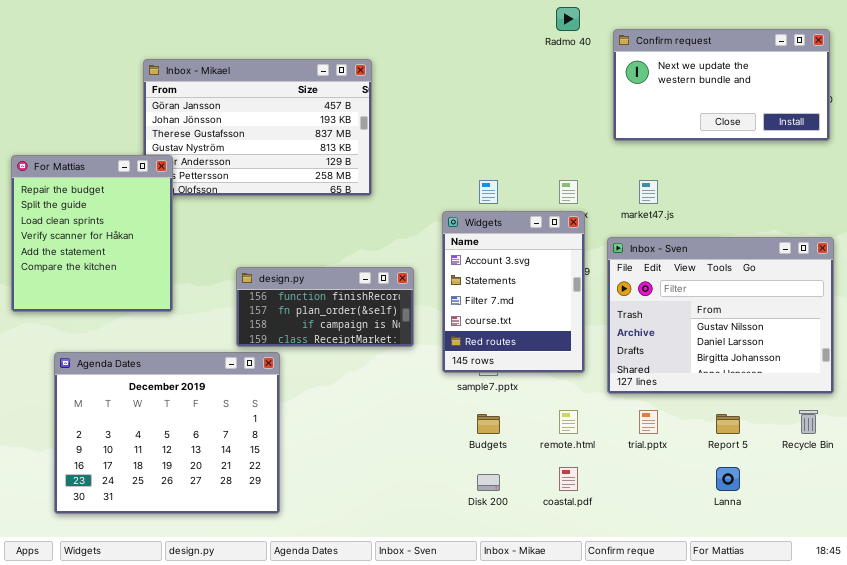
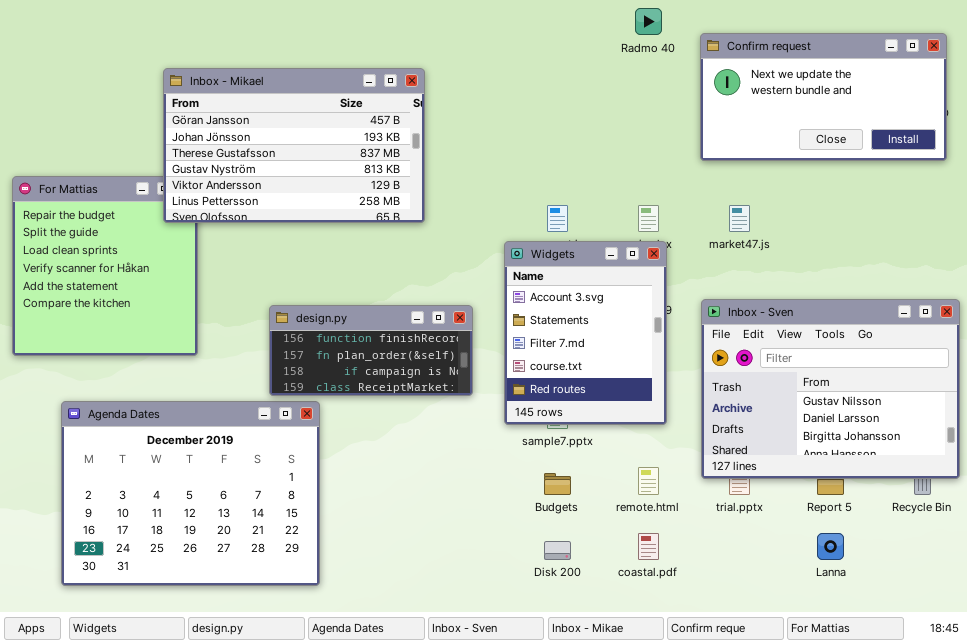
Inbox - Mikael: [143,59,372,196] -> [163,68,425,223], raised
Inbox - Sven: [607,237,834,394] -> [701,299,960,479], moved

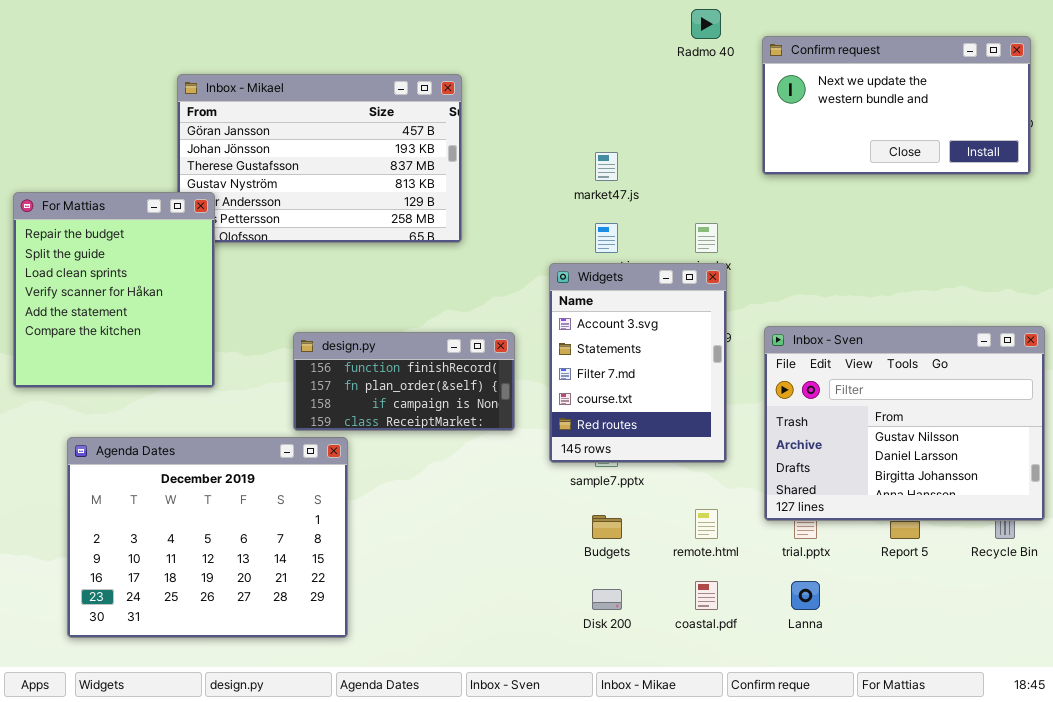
For Mattias: [12,176,198,356] -> [13,192,215,388], raised
market47.js: [729,205,750,232] -> [595,152,618,181], moved
Lanna: [817,533,844,560] -> [791,581,820,610], moved

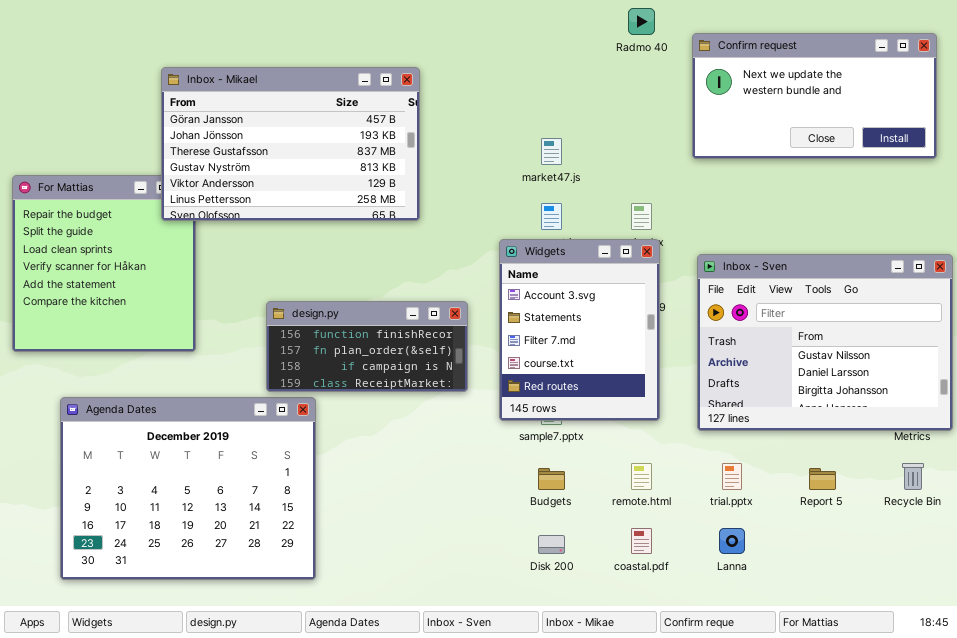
Inbox - Mikael: [177,74,462,243] -> [161,67,420,221], raised
Inbox - Sven: [764,326,1045,521] -> [697,254,953,431], moved

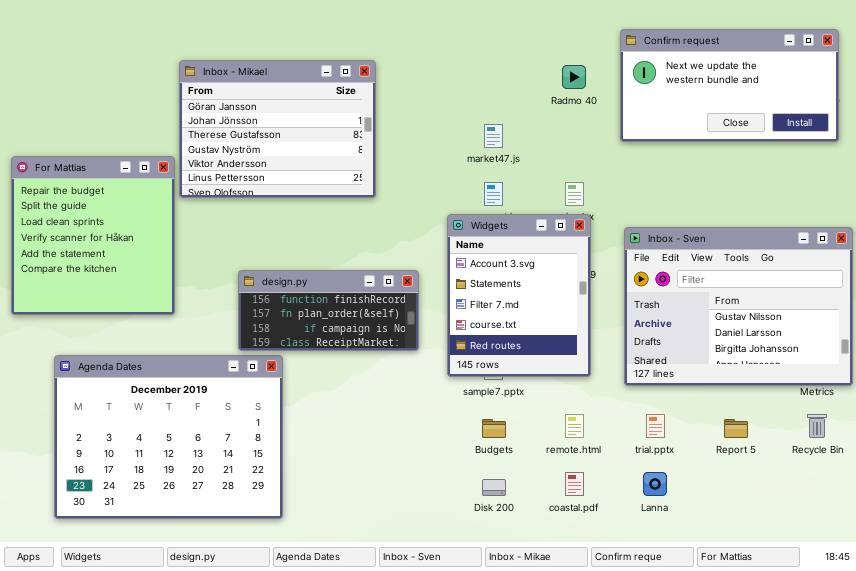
Radmo 40: [628,8,655,35] -> [562,65,586,89], moved
Inbox - Mikael: [161,67,420,221] -> [179,60,376,198], resized

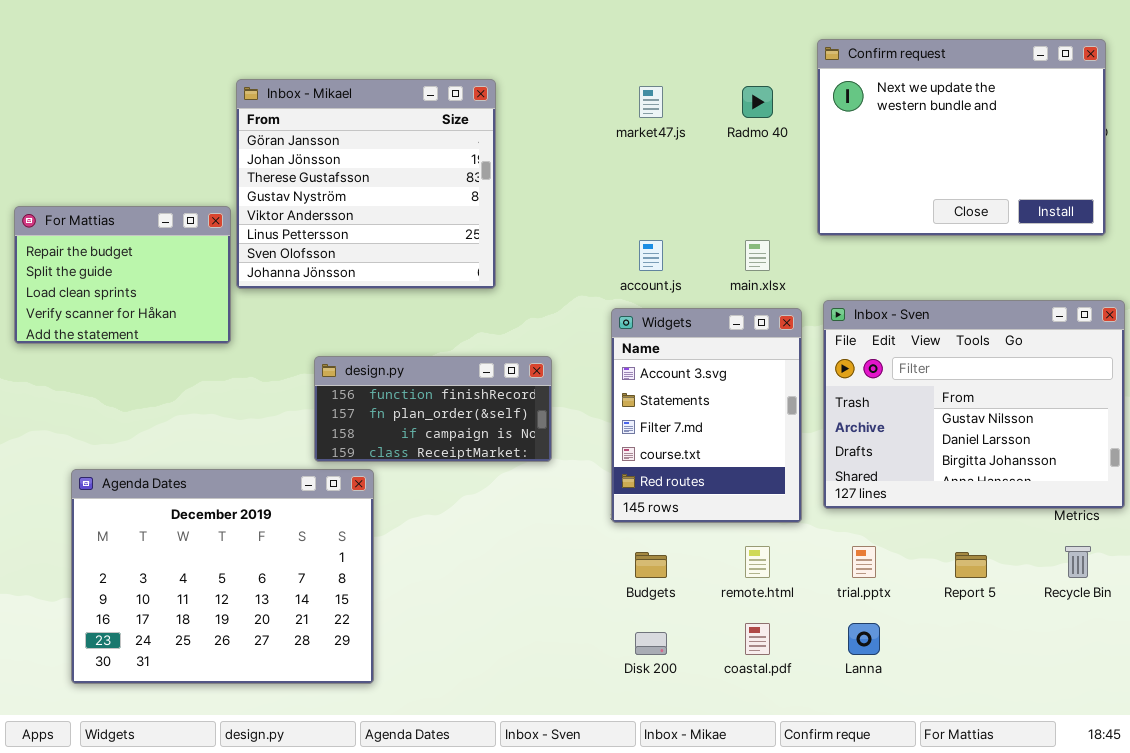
Confirm request: [620,29,839,142] -> [817,39,1106,236], resized
Inbox - Mikael: [179,60,376,198] -> [236,79,496,289], resized
market47.js: [484,124,503,148] -> [639,86,663,118], moved
For Mattias: [11,156,175,315] -> [14,206,231,344], resized
Widgets: [447,214,591,377] -> [611,308,802,523], moved

